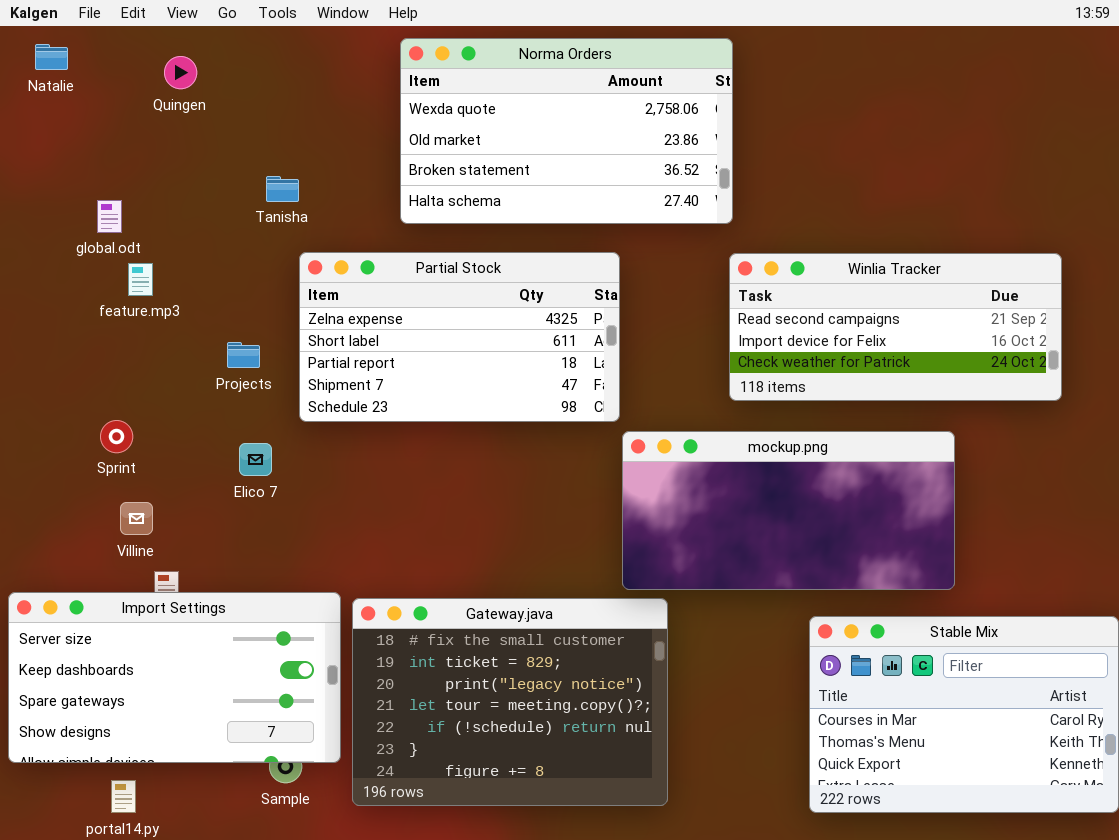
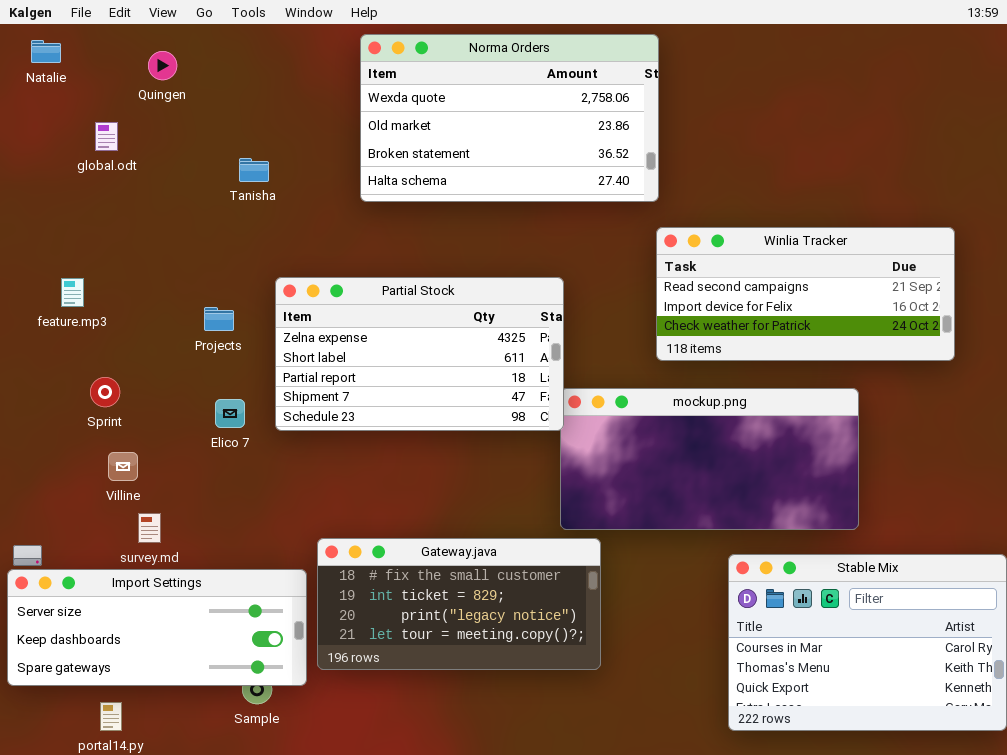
global.odt: [97,200,122,233] -> [95,122,118,151], moved
Partial Stock: [299,252,620,422] -> [275,277,564,431], moved
feature.mp3: [128,263,153,296] -> [61,278,84,307], moved
Import Settings: [8,592,341,763] -> [7,569,307,686], resized
Gateway.java: [352,598,668,806] -> [317,538,601,670], resized

